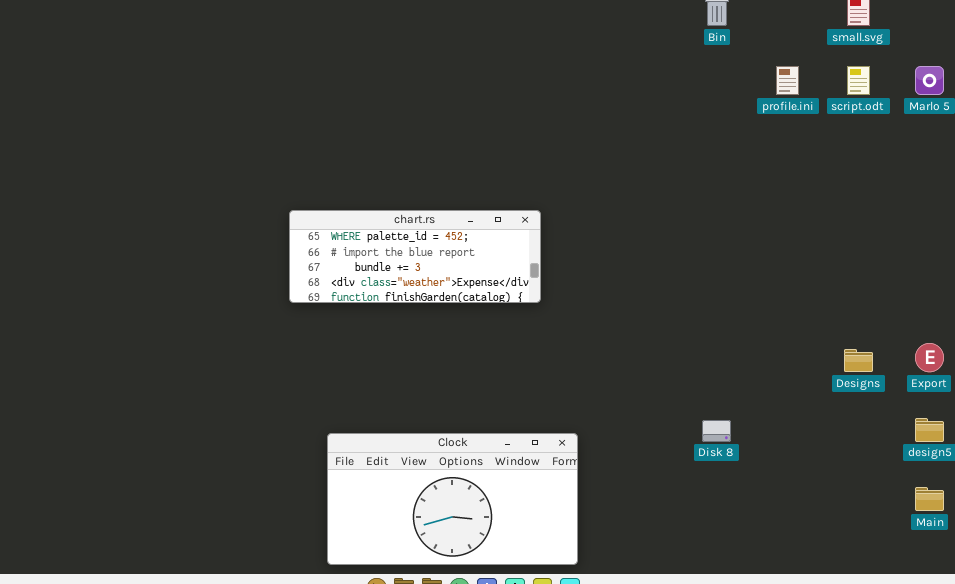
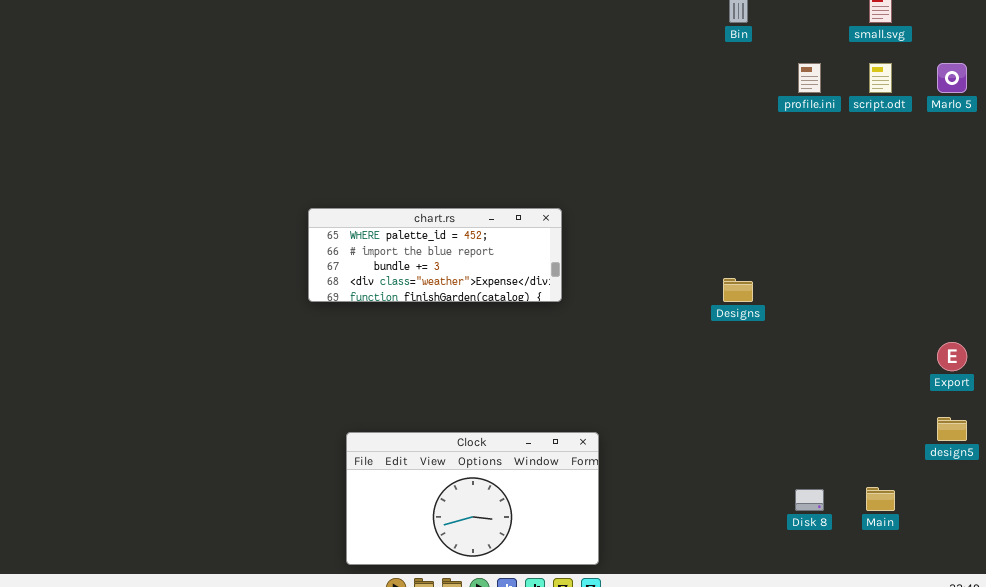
Designs: [844,349,873,372] -> [723,278,753,302], moved
Disk 8: [702,420,731,442] -> [795,489,824,511], moved
Main: [915,487,944,511] -> [866,487,895,511], moved

